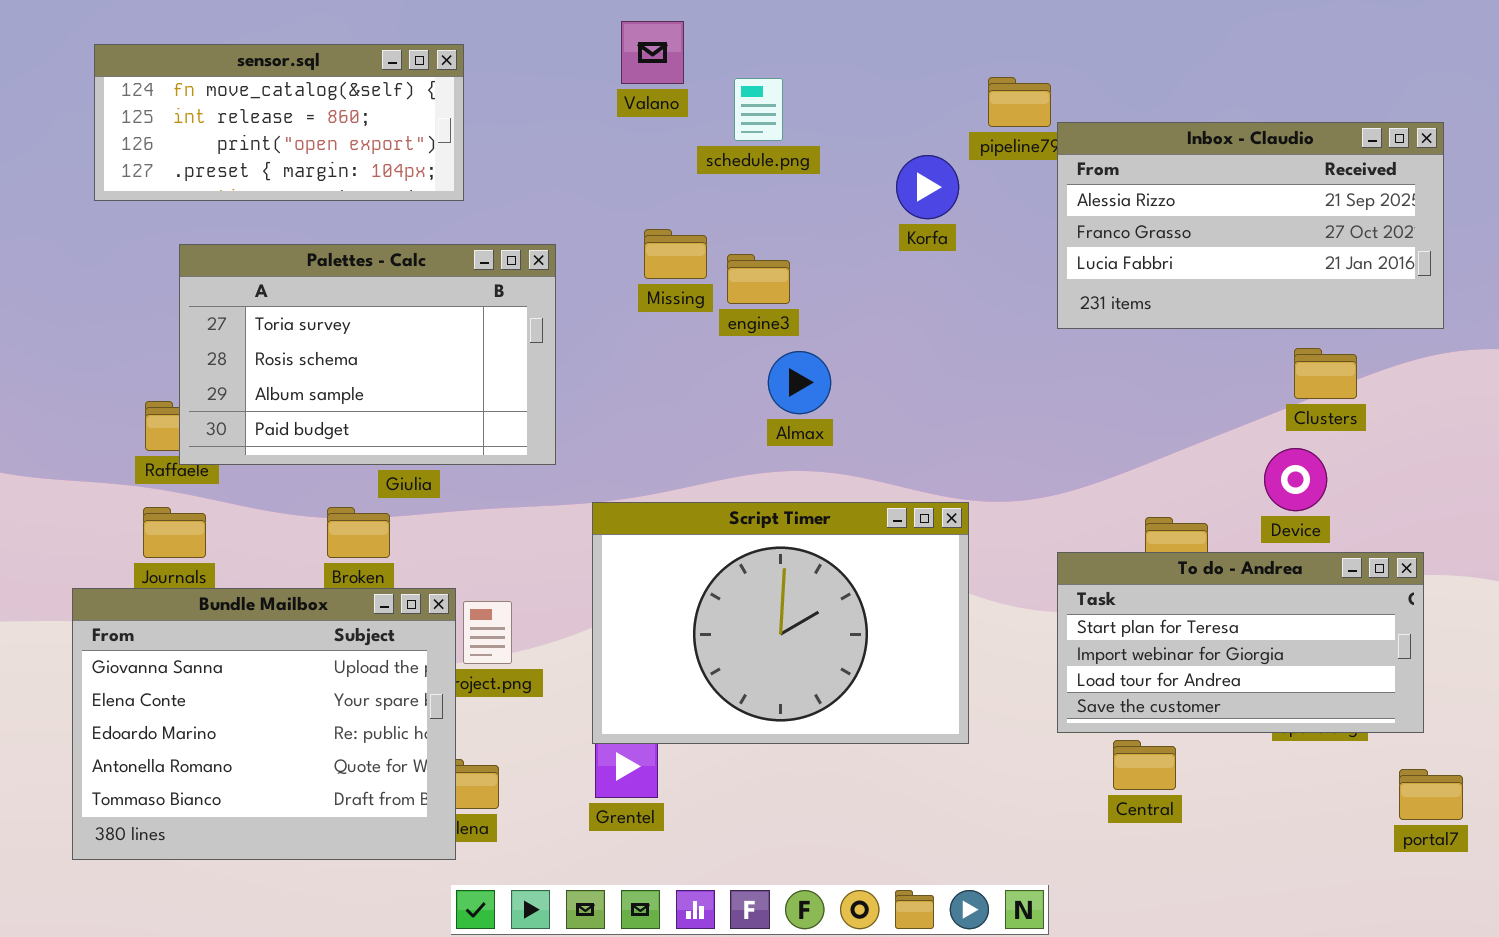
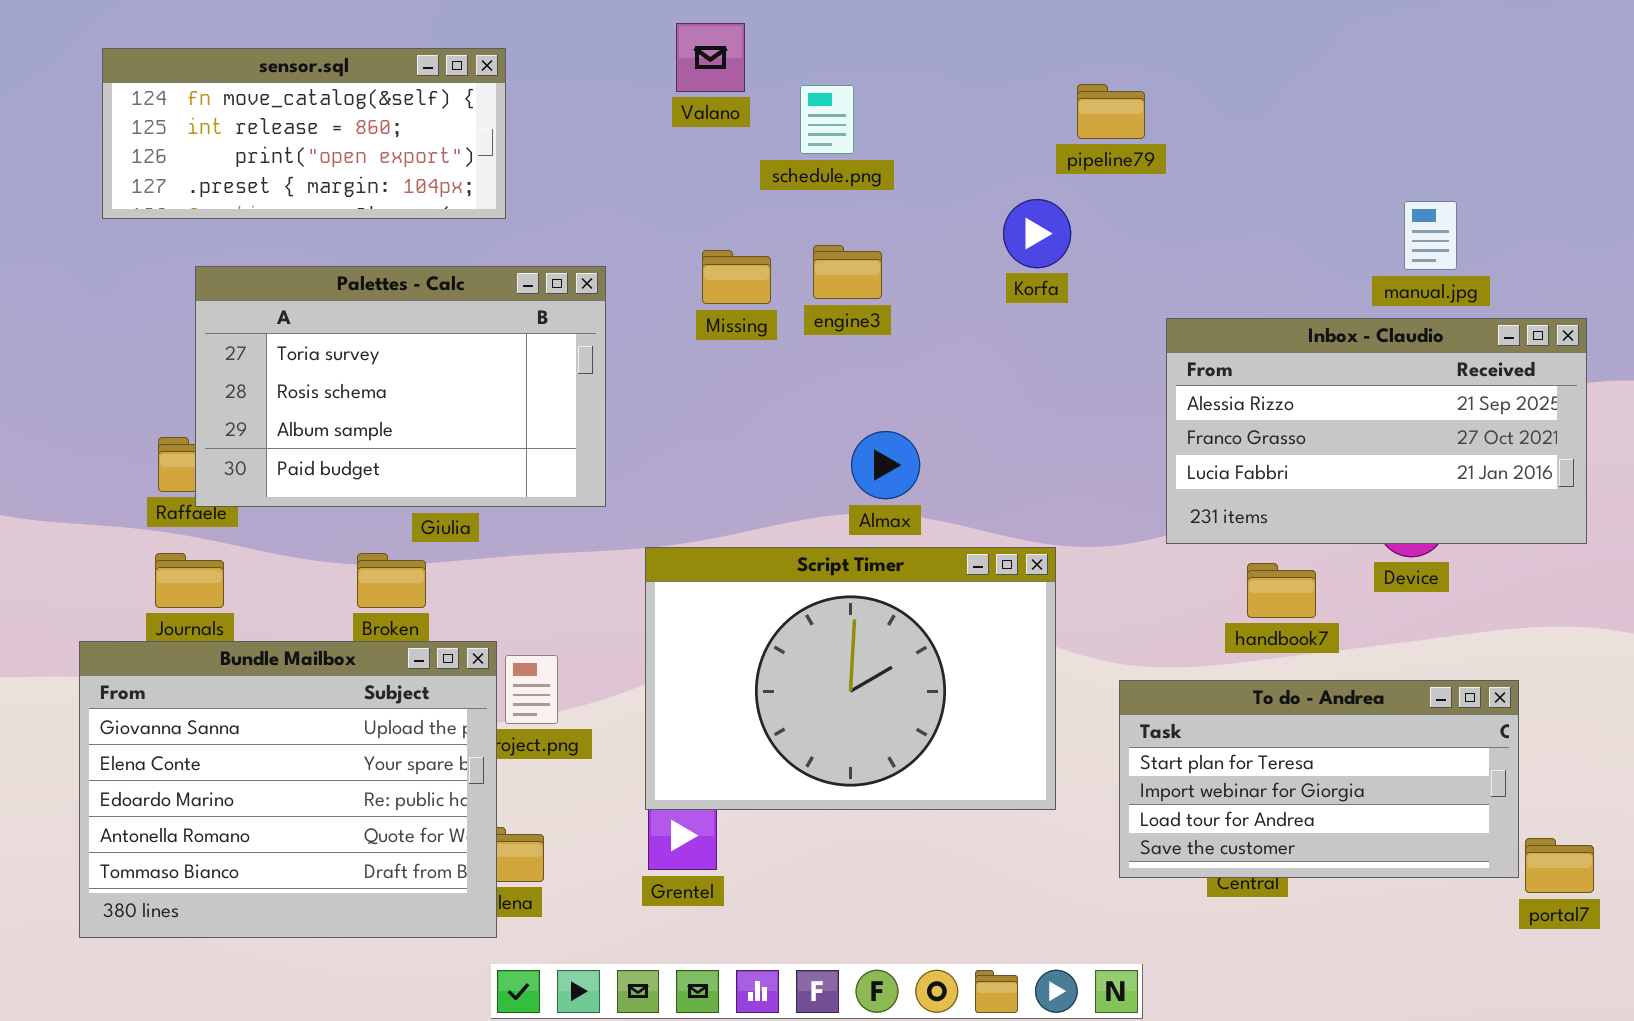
Inbox - Claudio: [1057,122,1444,329] -> [1166,318,1587,544], moved
Korfa: [896,155,959,219] -> [1003,199,1071,268], moved
engine3: [727,254,790,304] -> [813,245,882,299], moved
Almax: [768,351,831,414] -> [851,431,920,499], moved
To do - Andrea: [1057,552,1424,733] -> [1119,680,1519,878], moved

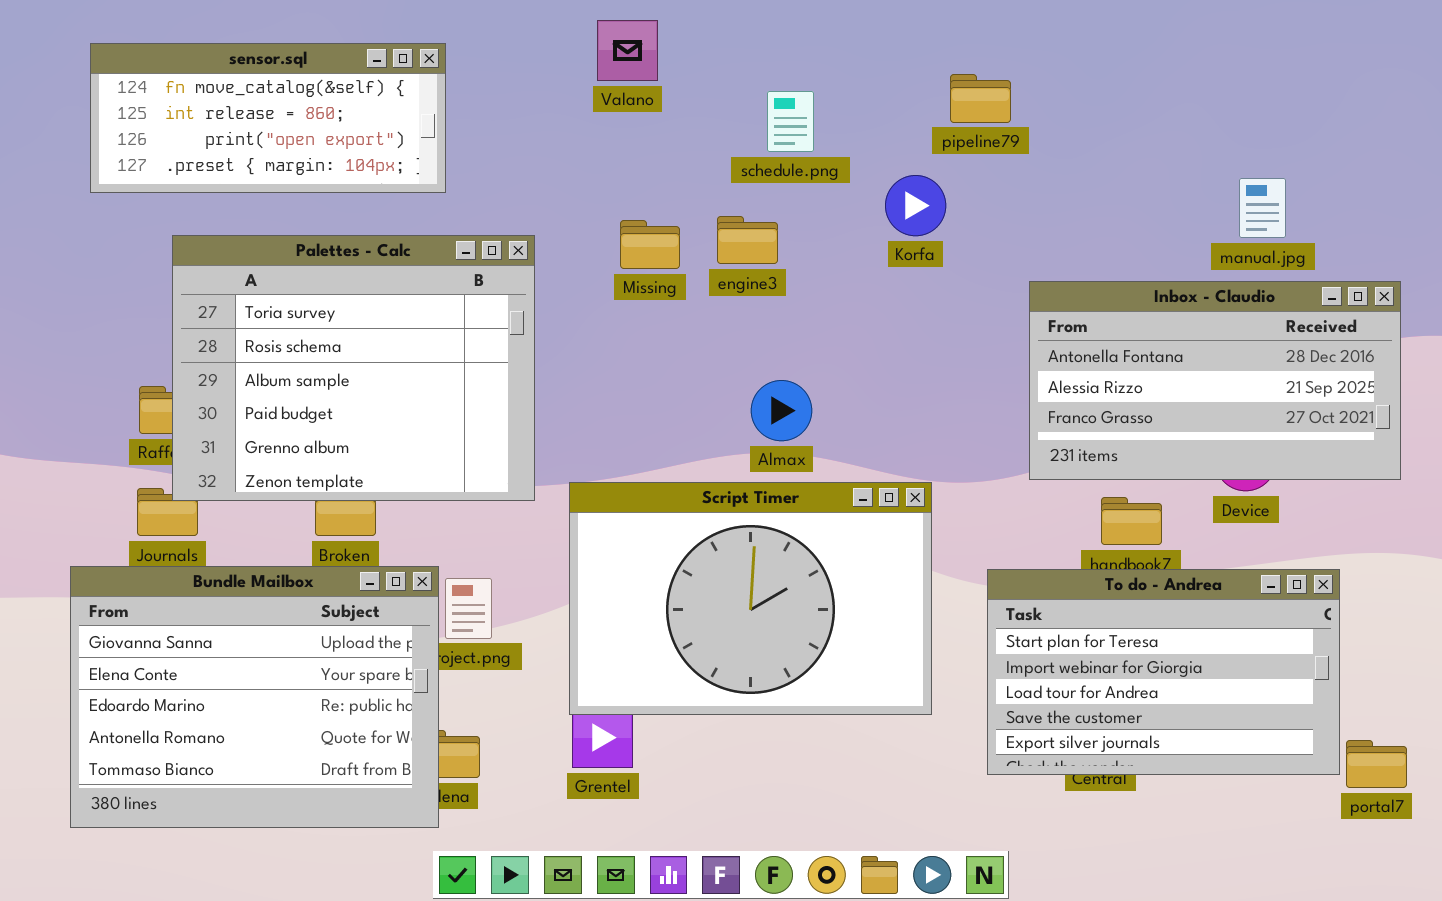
schedule.png: [800,85,854,154] -> [767,91,814,152], moved
Palettes - Calc: [195,266,606,507] -> [172,235,535,501], resized
Inbox - Claudio: [1166,318,1587,544] -> [1029,281,1401,480], scrolled up 1 row
To do - Andrea: [1119,680,1519,878] -> [987,569,1340,775], resized

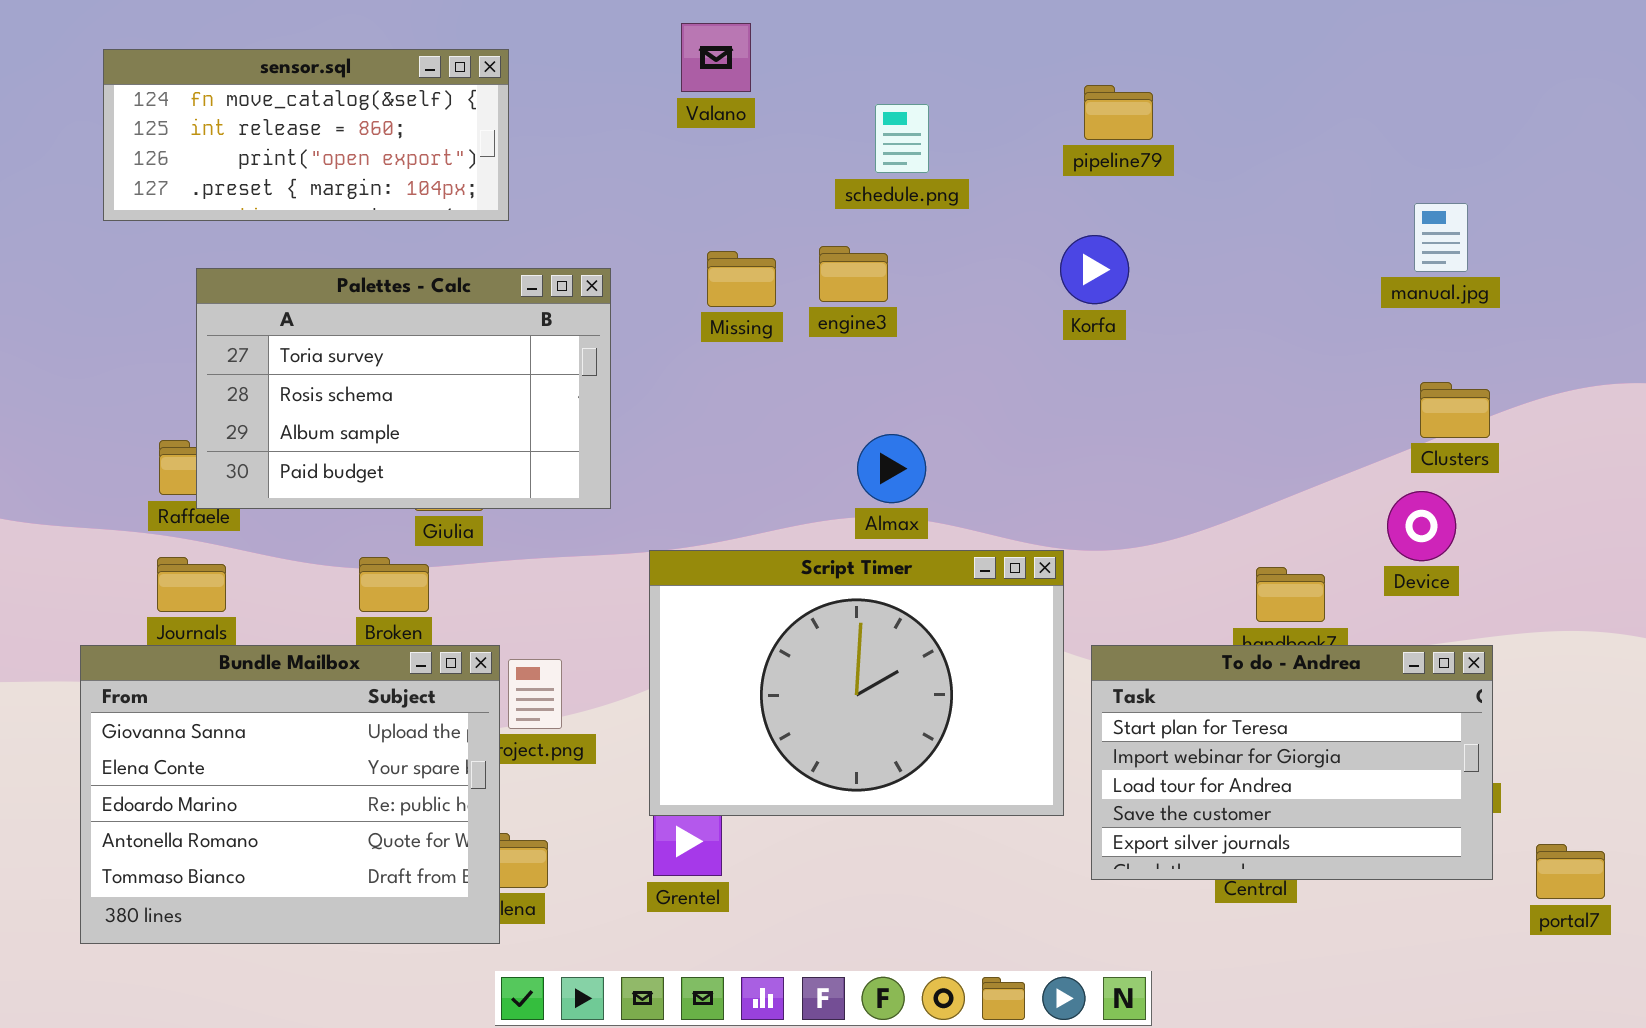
Korfa: [885,175,946,236] -> [1060,235,1129,304], moved
Palettes - Calc: [172,235,535,501] -> [196,268,611,509], resized
Inbox - Claudio: [1029,281,1401,480] -> none, closed
To do - Andrea: [987,569,1340,775] -> [1091,645,1493,880], moved

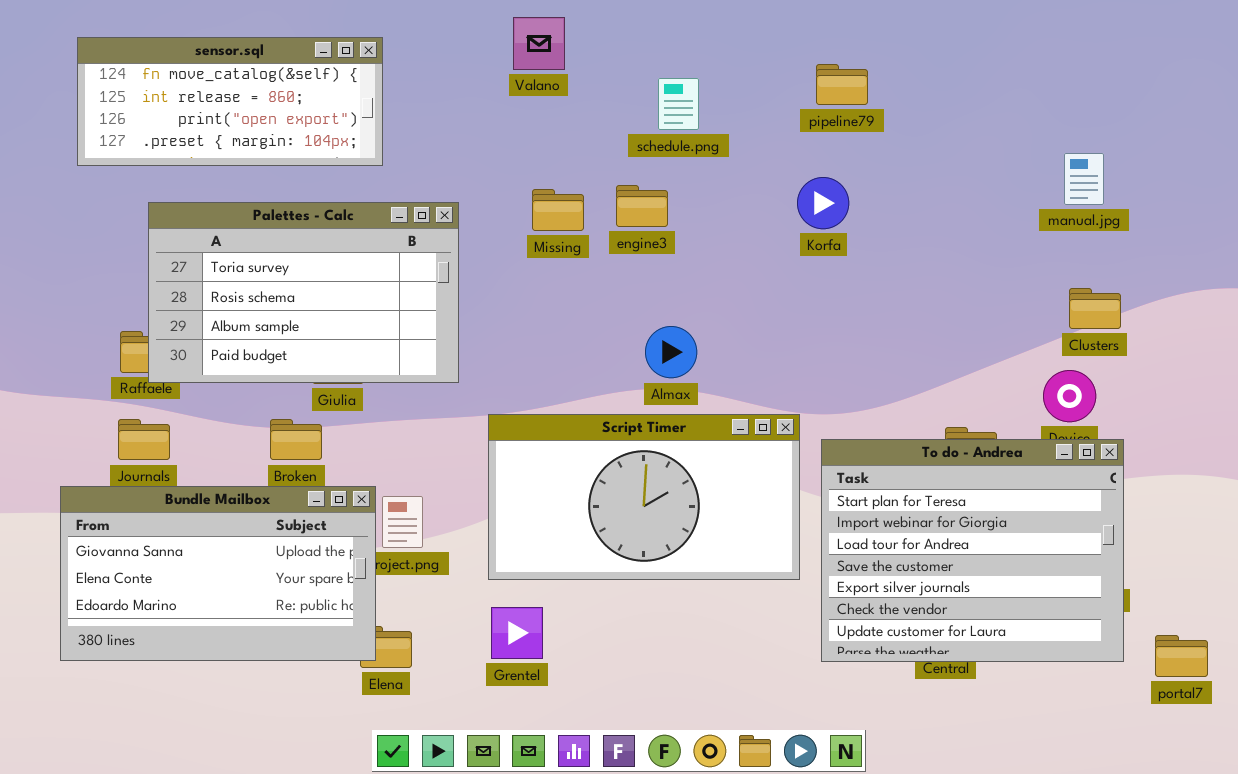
Script Timer: [649,550,1064,816] -> [488,414,800,580], resized
Bundle Mailbox: [80,645,500,944] -> [60,486,376,661], resized
To do - Andrea: [1091,645,1493,880] -> [821,439,1124,662], resized

